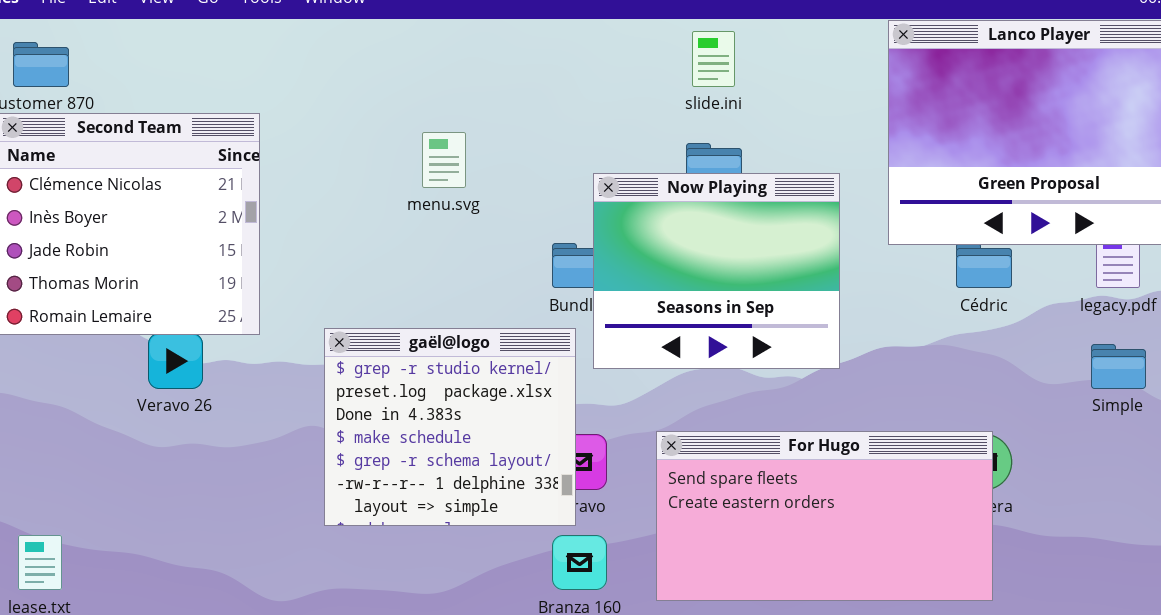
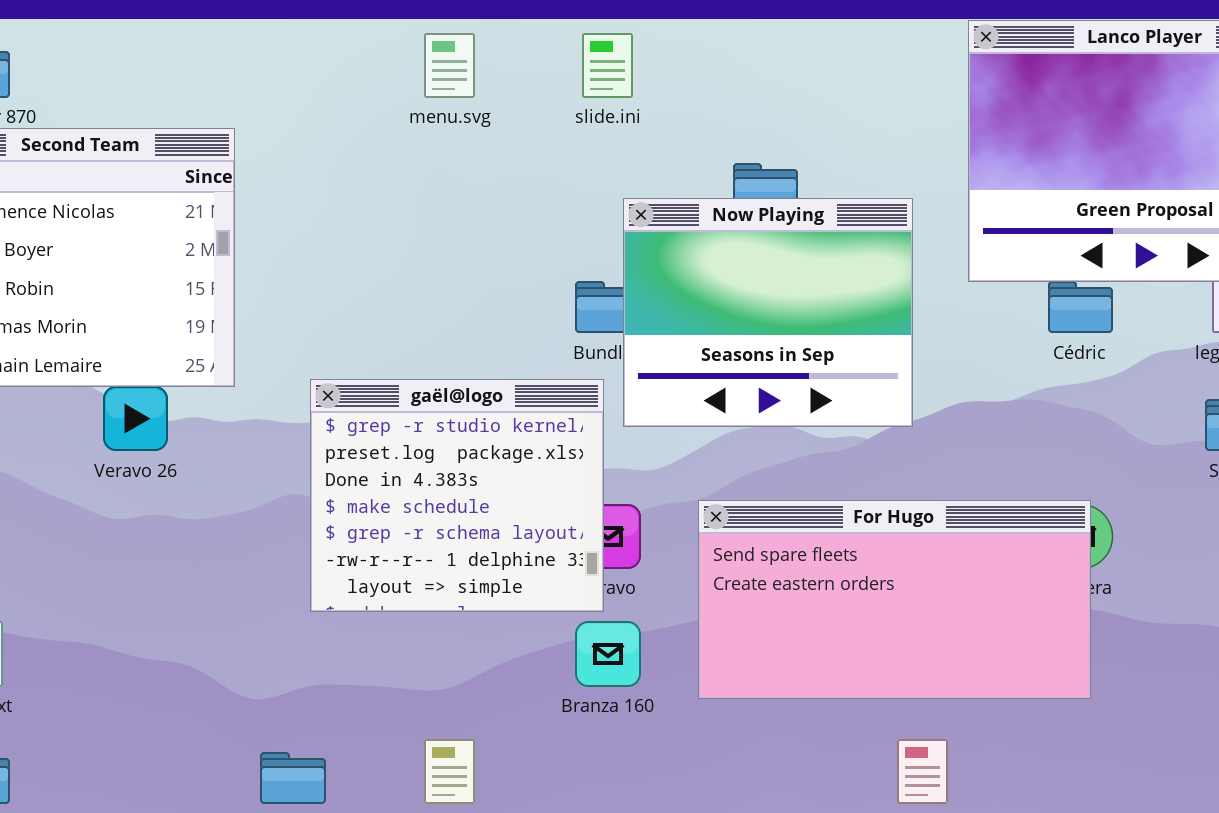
slide.ini: [692,31,735,87] -> [582,33,633,98], moved
menu.svg: [422,132,466,188] -> [424,33,475,98], moved

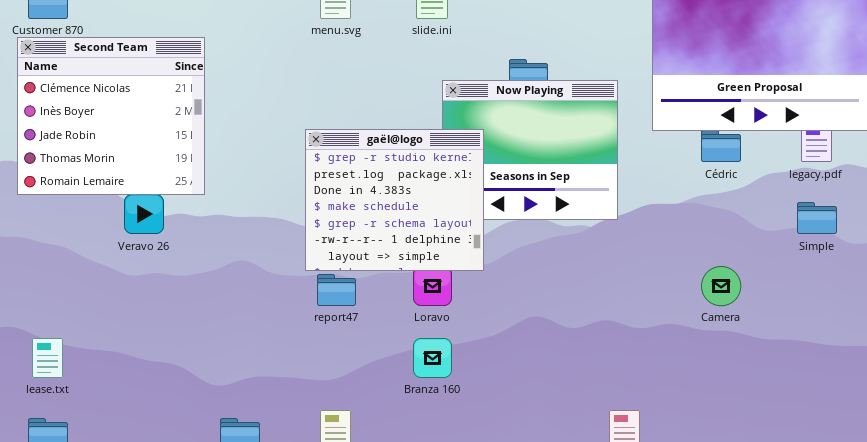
gaël@logo: [310,379,604,612] -> [305,129,484,271], moved
For Hugo: [698,500,1091,699] -> none, closed

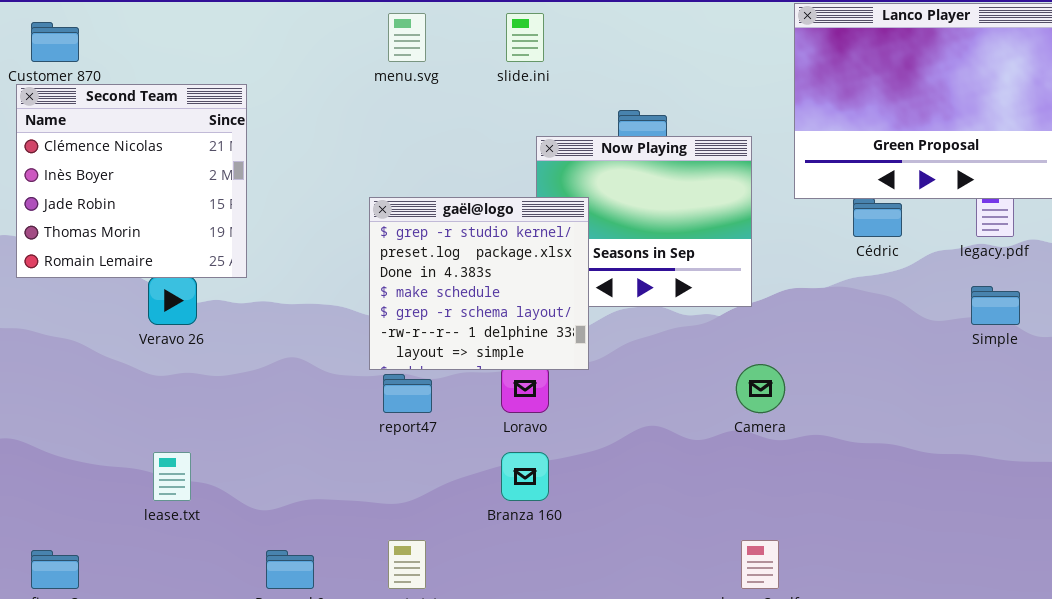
Camera: [701,266,741,306] -> [736,364,785,413], moved
lease.txt: [32,338,63,378] -> [153,452,191,501], moved

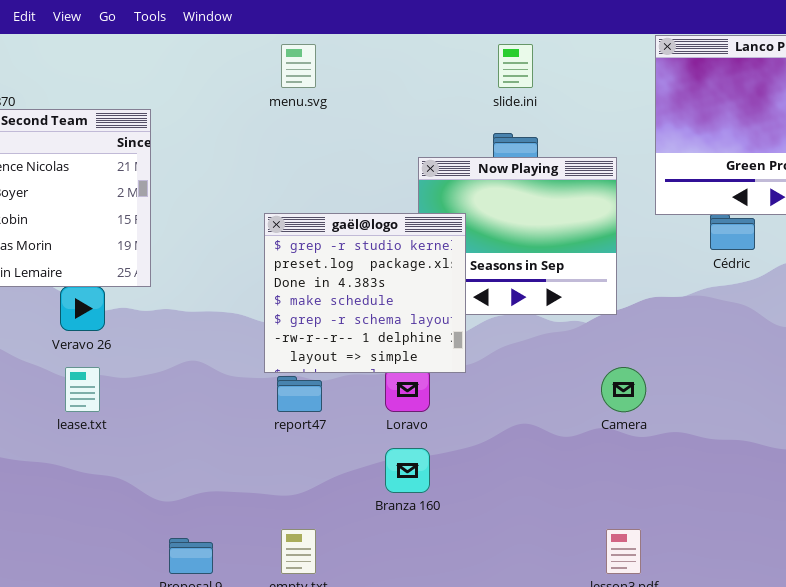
slide.ini: [506,13,544,62] -> [498,44,533,88], moved
lease.txt: [153,452,191,501] -> [65,367,100,412], moved

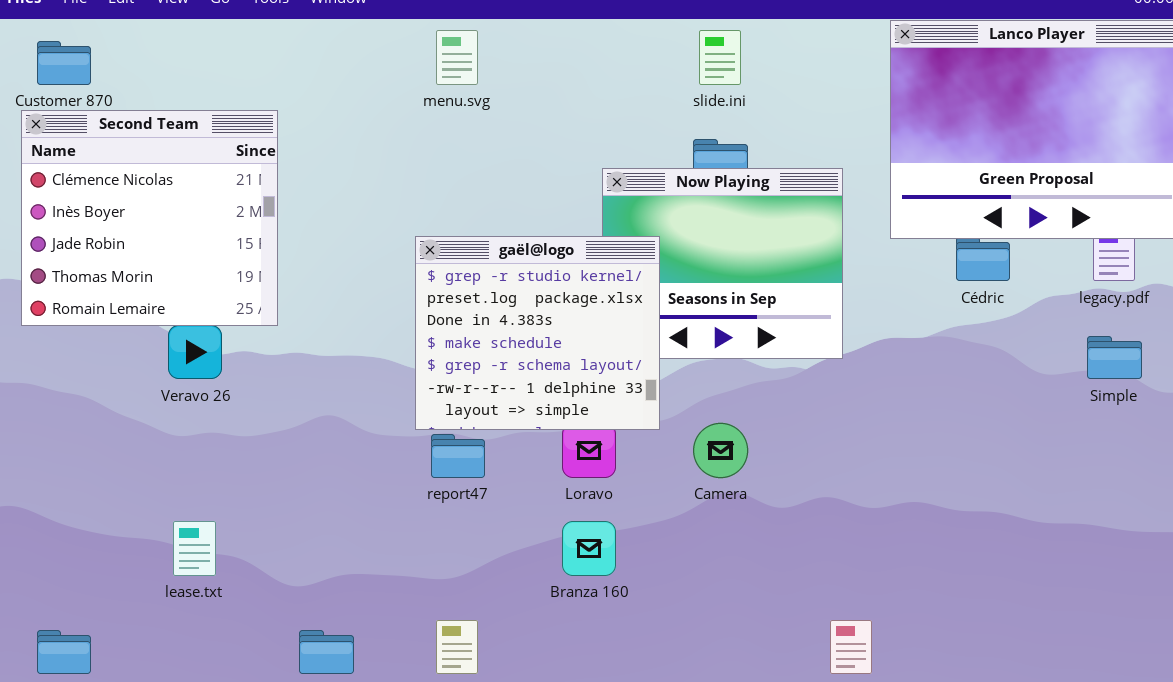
lease.txt: [65,367,100,412] -> [173,521,216,576], moved
Camera: [601,367,646,412] -> [693,423,748,478], moved

